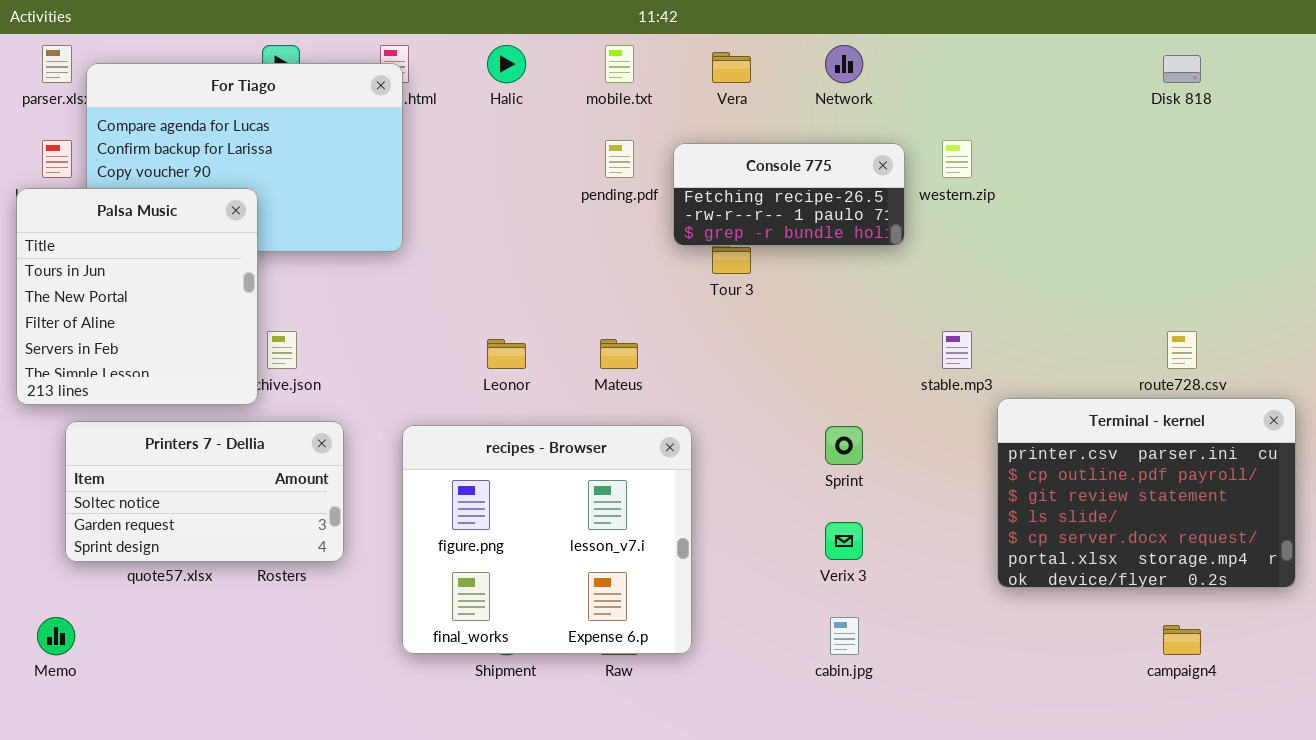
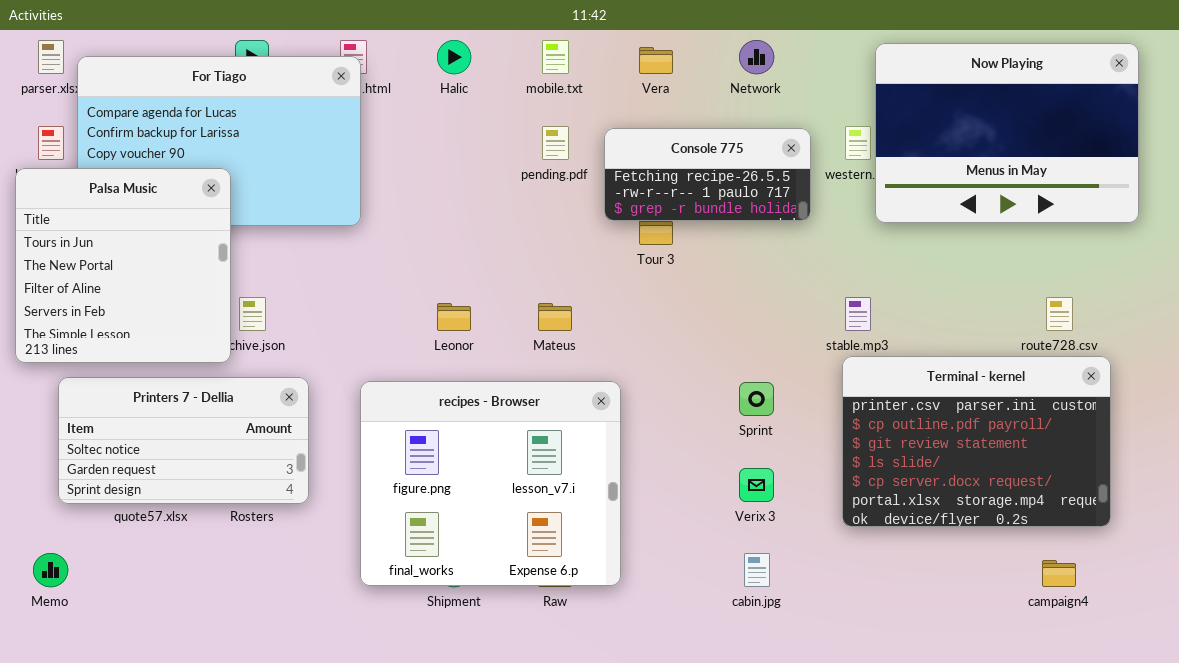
Now Playing: none -> [875,43,1139,223], opened
Terminal - kernel: [997,398,1296,588] -> [842,356,1111,527], moved

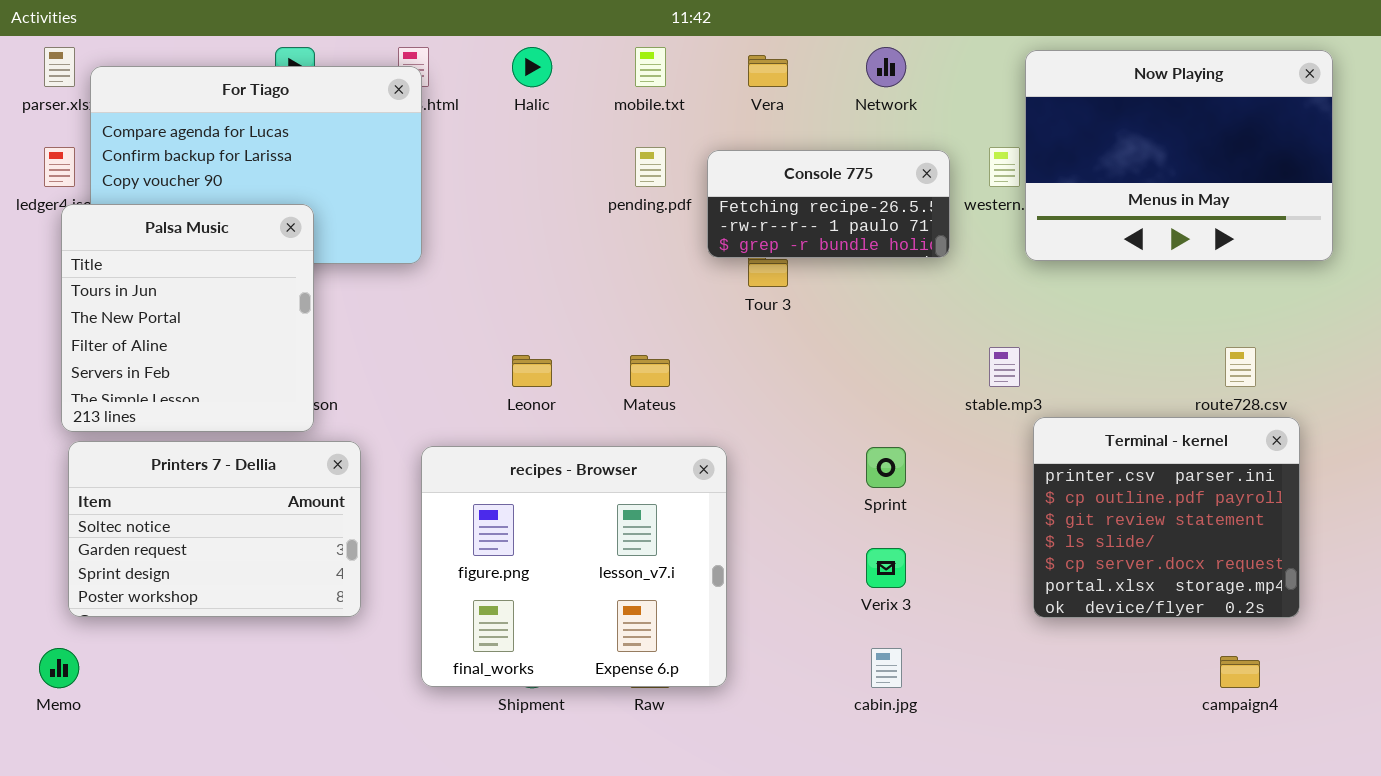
Palsa Music: [15,168,231,363] -> [61,204,314,432], moved
Terminal - kernel: [842,356,1111,527] -> [1033,417,1300,618], resized
Printers 7 - Dellia: [58,377,309,504] -> [68,441,361,617], resized

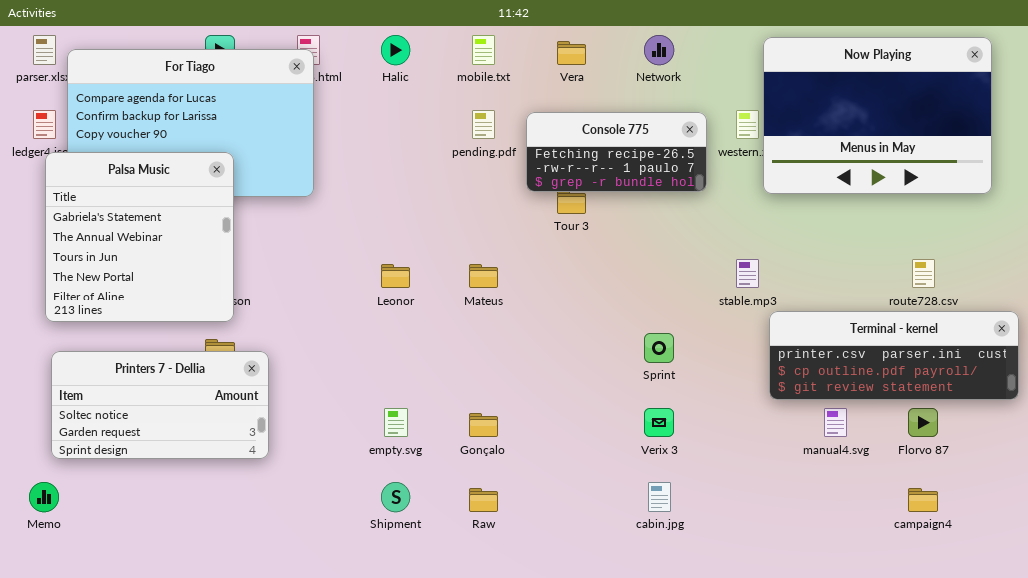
Palsa Music: [61,204,314,432] -> [45,152,234,322], scrolled up 2 rows
Terminal - kernel: [1033,417,1300,618] -> [769,311,1019,400], resized
Printers 7 - Dellia: [68,441,361,617] -> [51,351,269,459], resized
recipes - Browser: [421,446,727,687] -> none, closed

